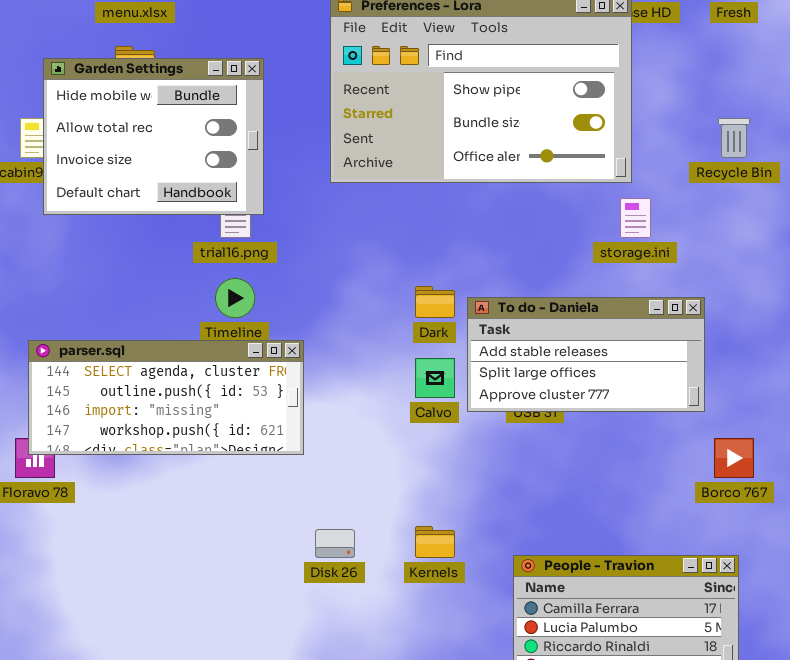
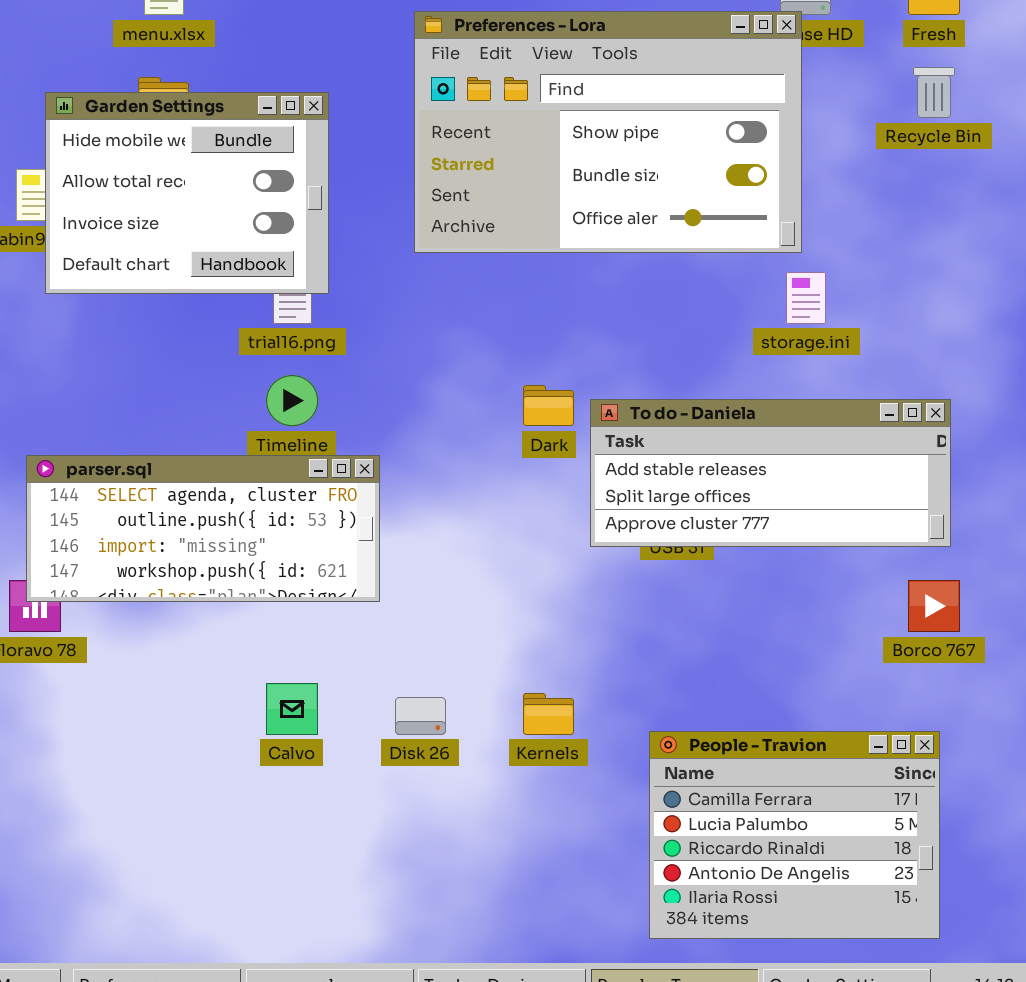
Recycle Bin: [718,118,750,158] -> [913,67,955,118], moved
To do - Daniela: [467,297,705,412] -> [590,399,951,547], resized
Calvo: [415,358,455,398] -> [266,683,318,735], moved

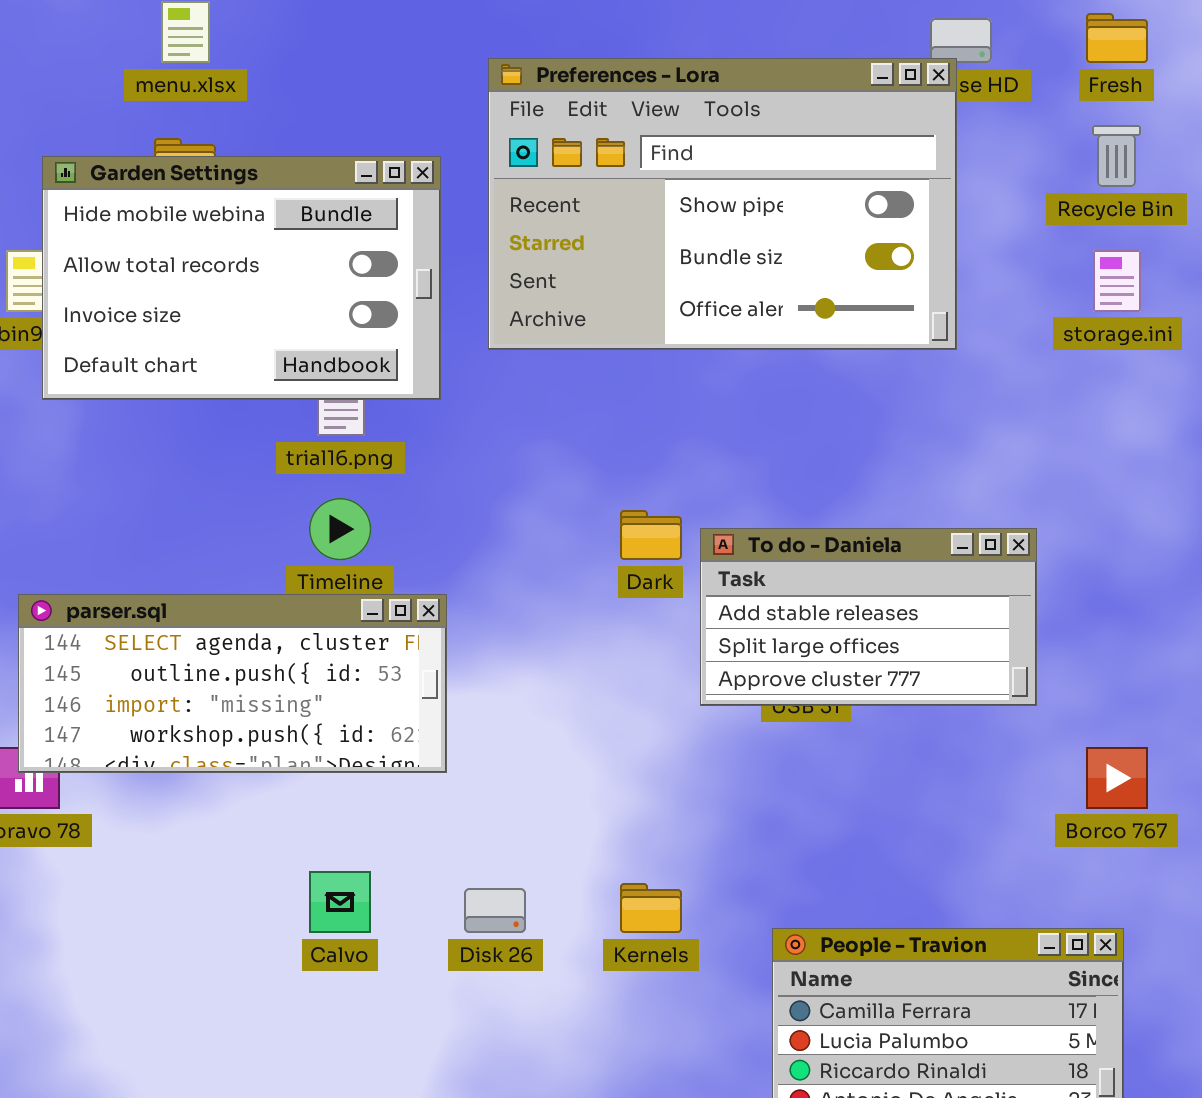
Garden Settings: [45,92,329,294] -> [42,156,441,400], resized
storage.ini: [786,272,826,324] -> [1093,250,1141,312], moved
To do - Daniela: [590,399,951,547] -> [700,528,1037,706], resized

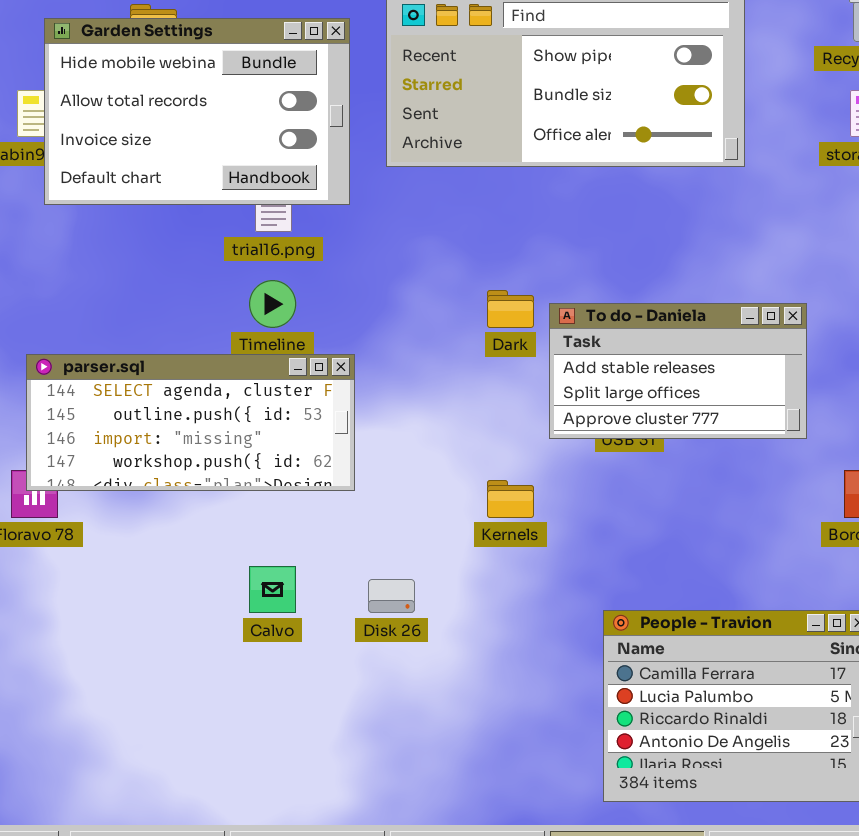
Kernels: [620,883,682,933] -> [487,480,534,518], moved

